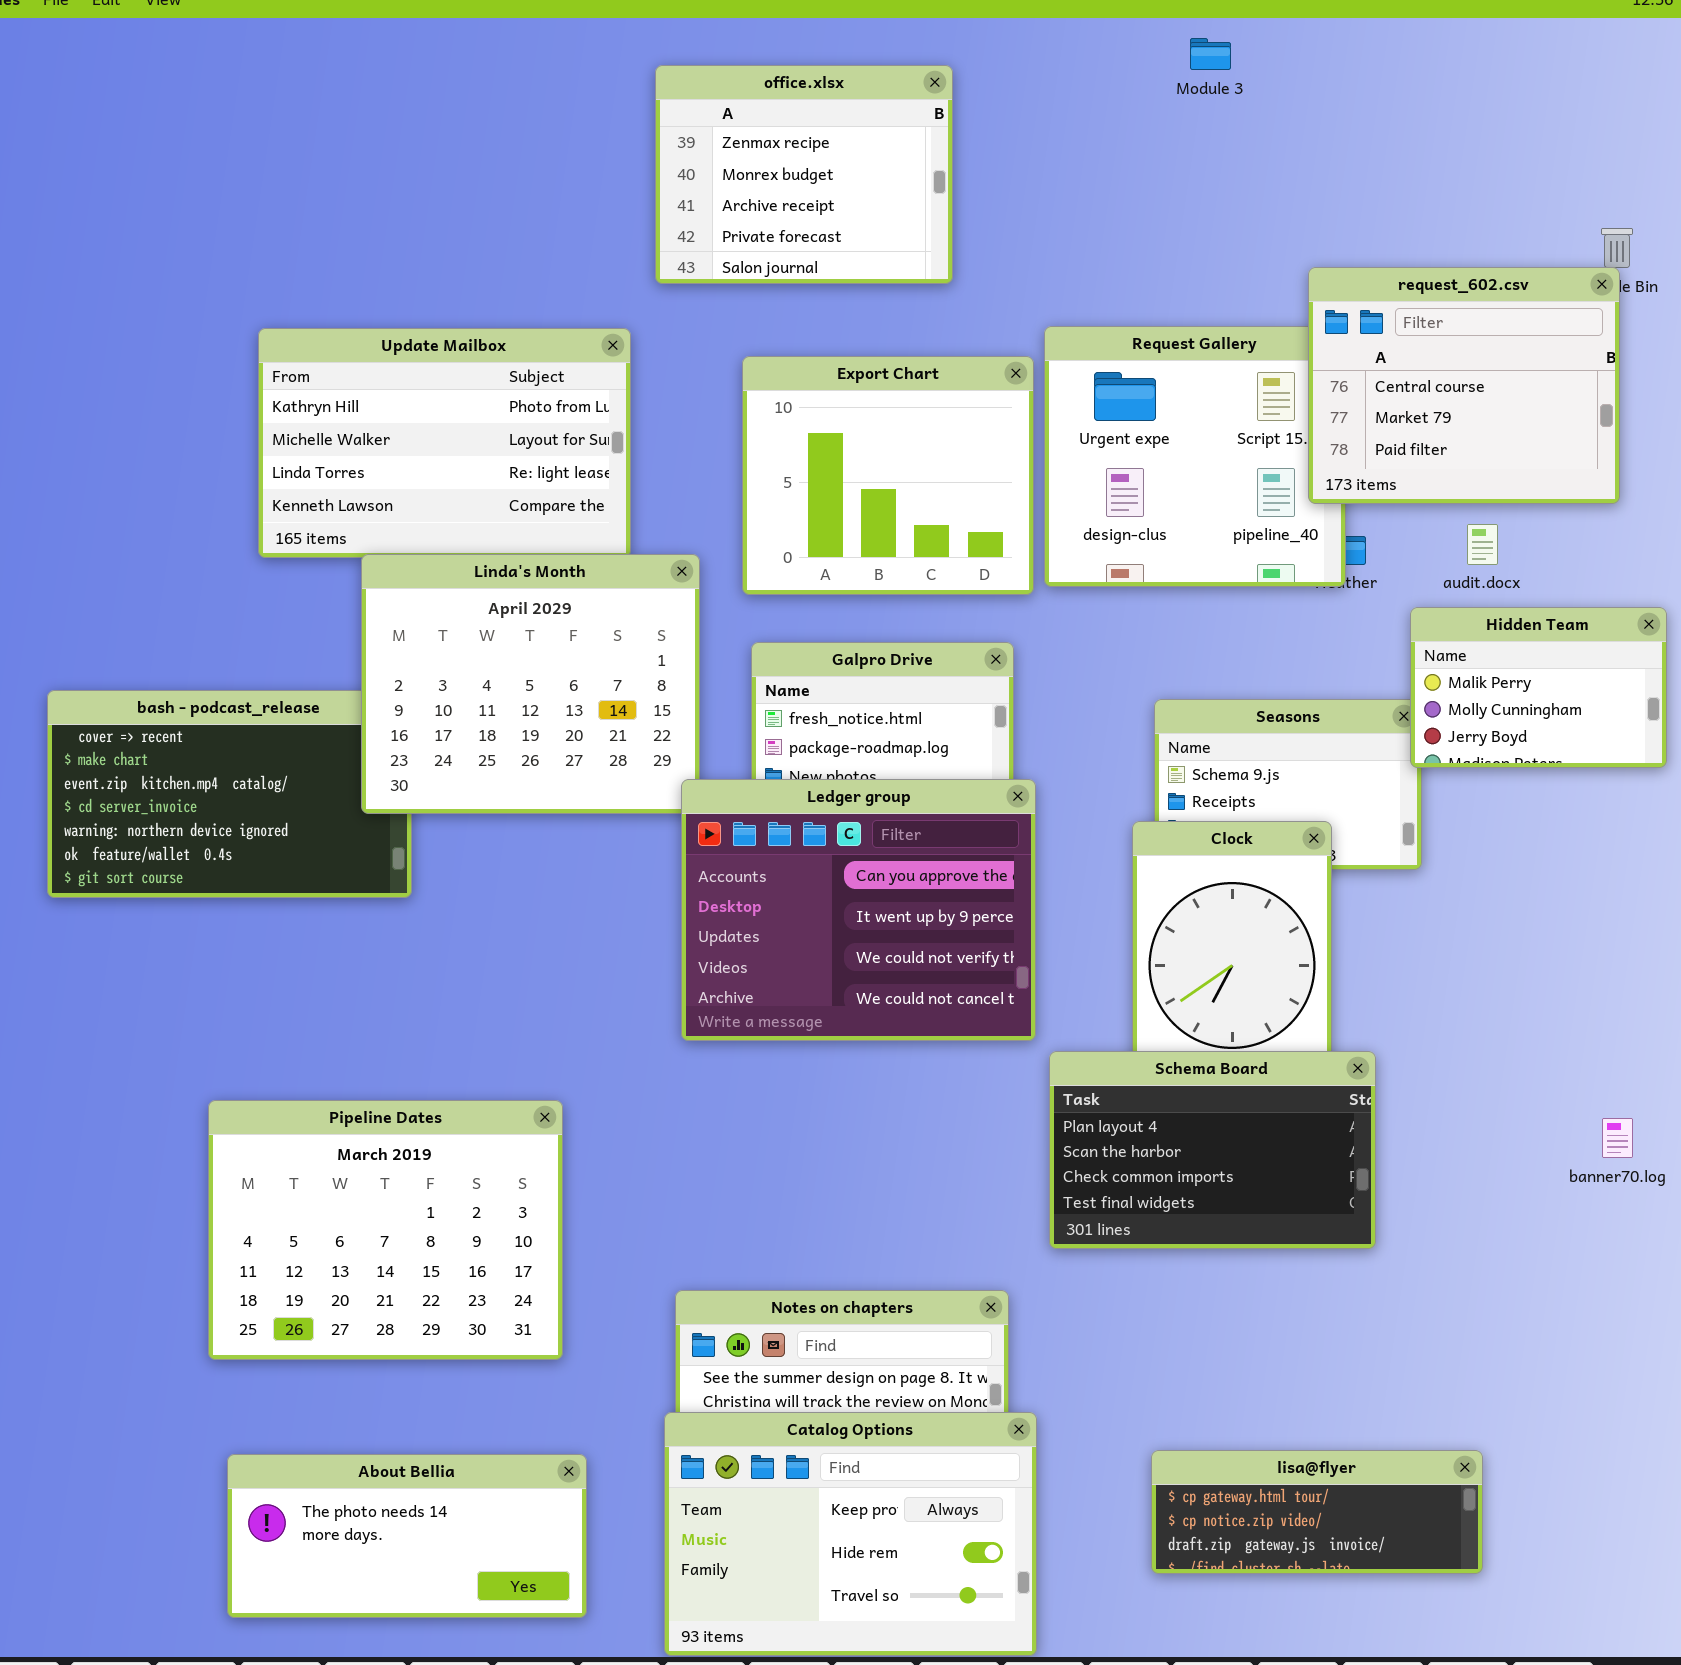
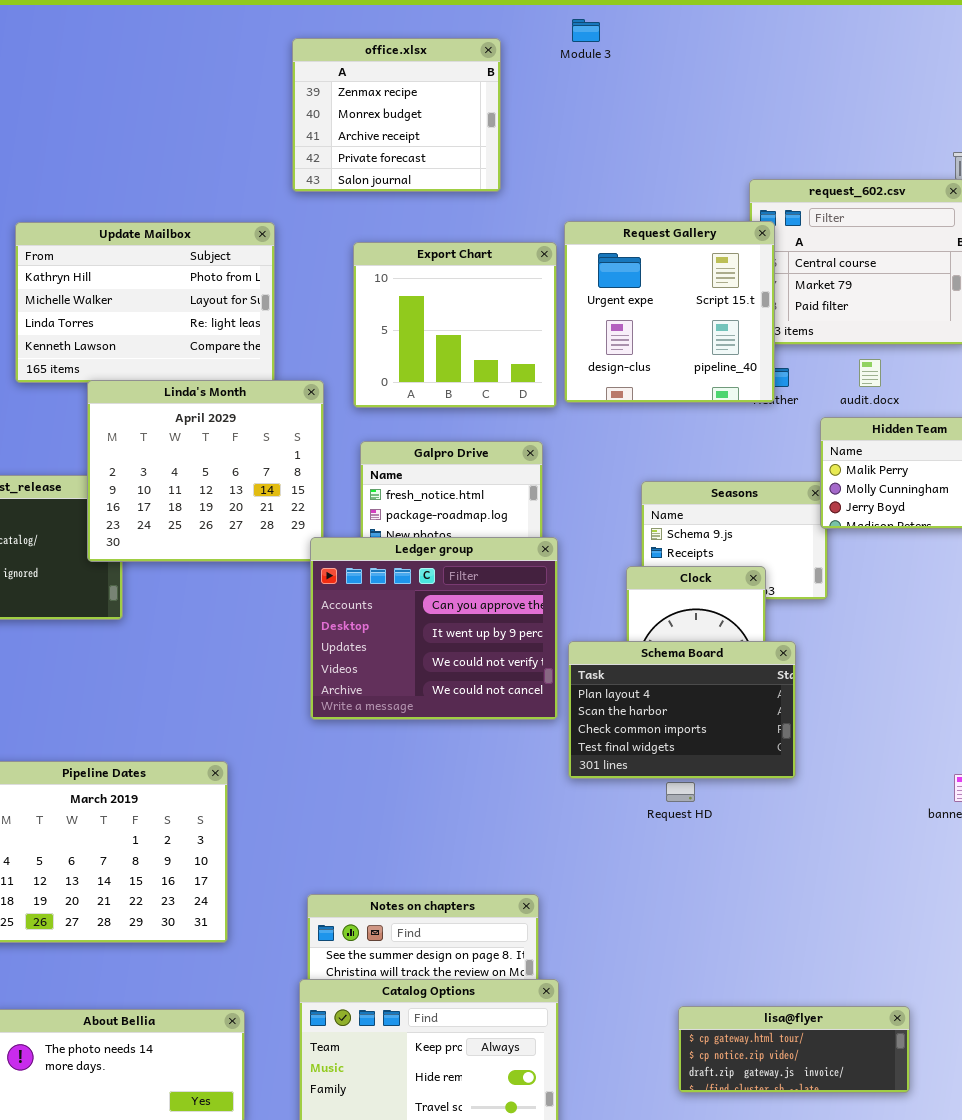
Module 3: [1190,38,1231,70] -> [572,19,600,42], moved
Request Gallery: [1044,326,1346,587] -> [564,221,775,403], raised
Schema Board: [1049,1051,1376,1249] -> [568,641,796,779], moved
lisa@flyer: [1151,1450,1483,1574] -> [678,1006,910,1093], moved

